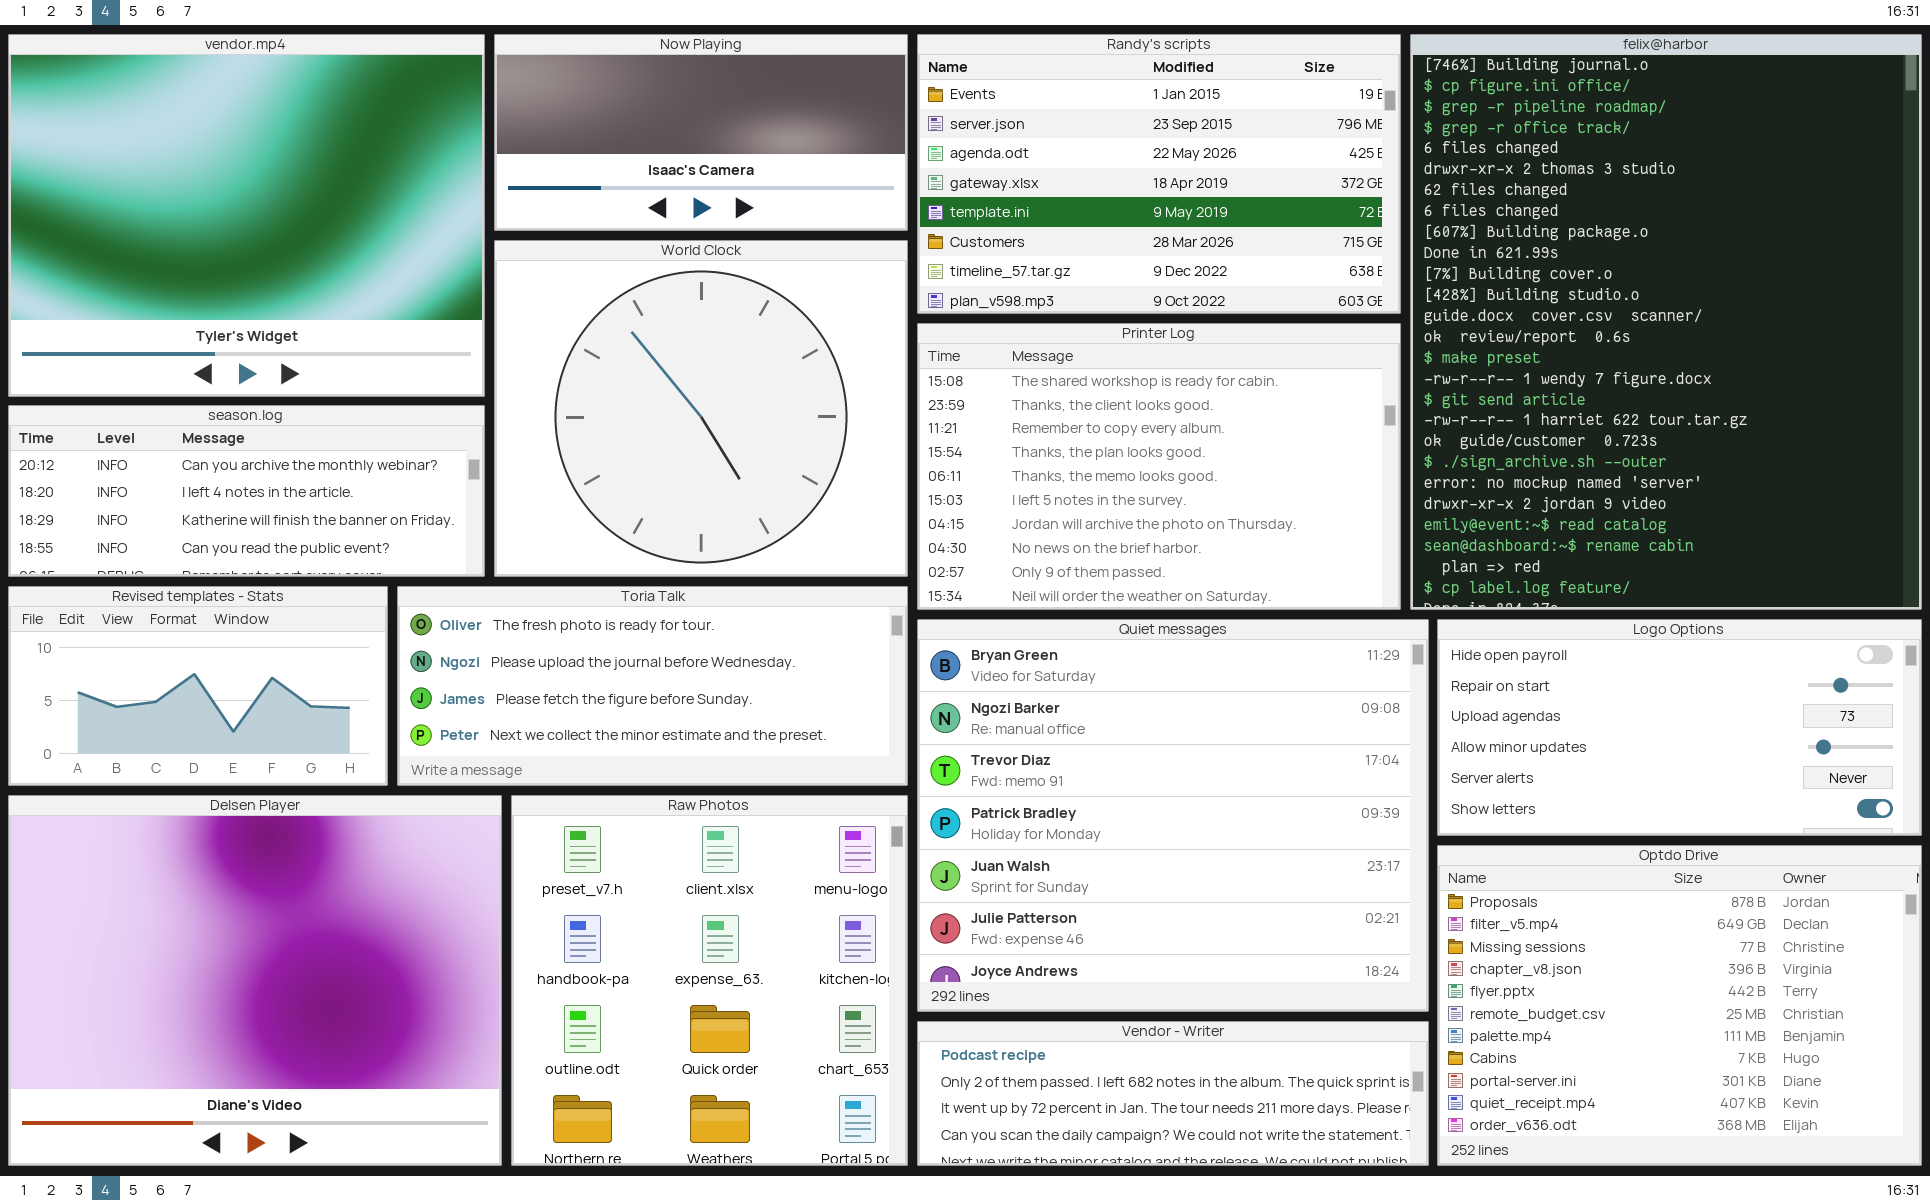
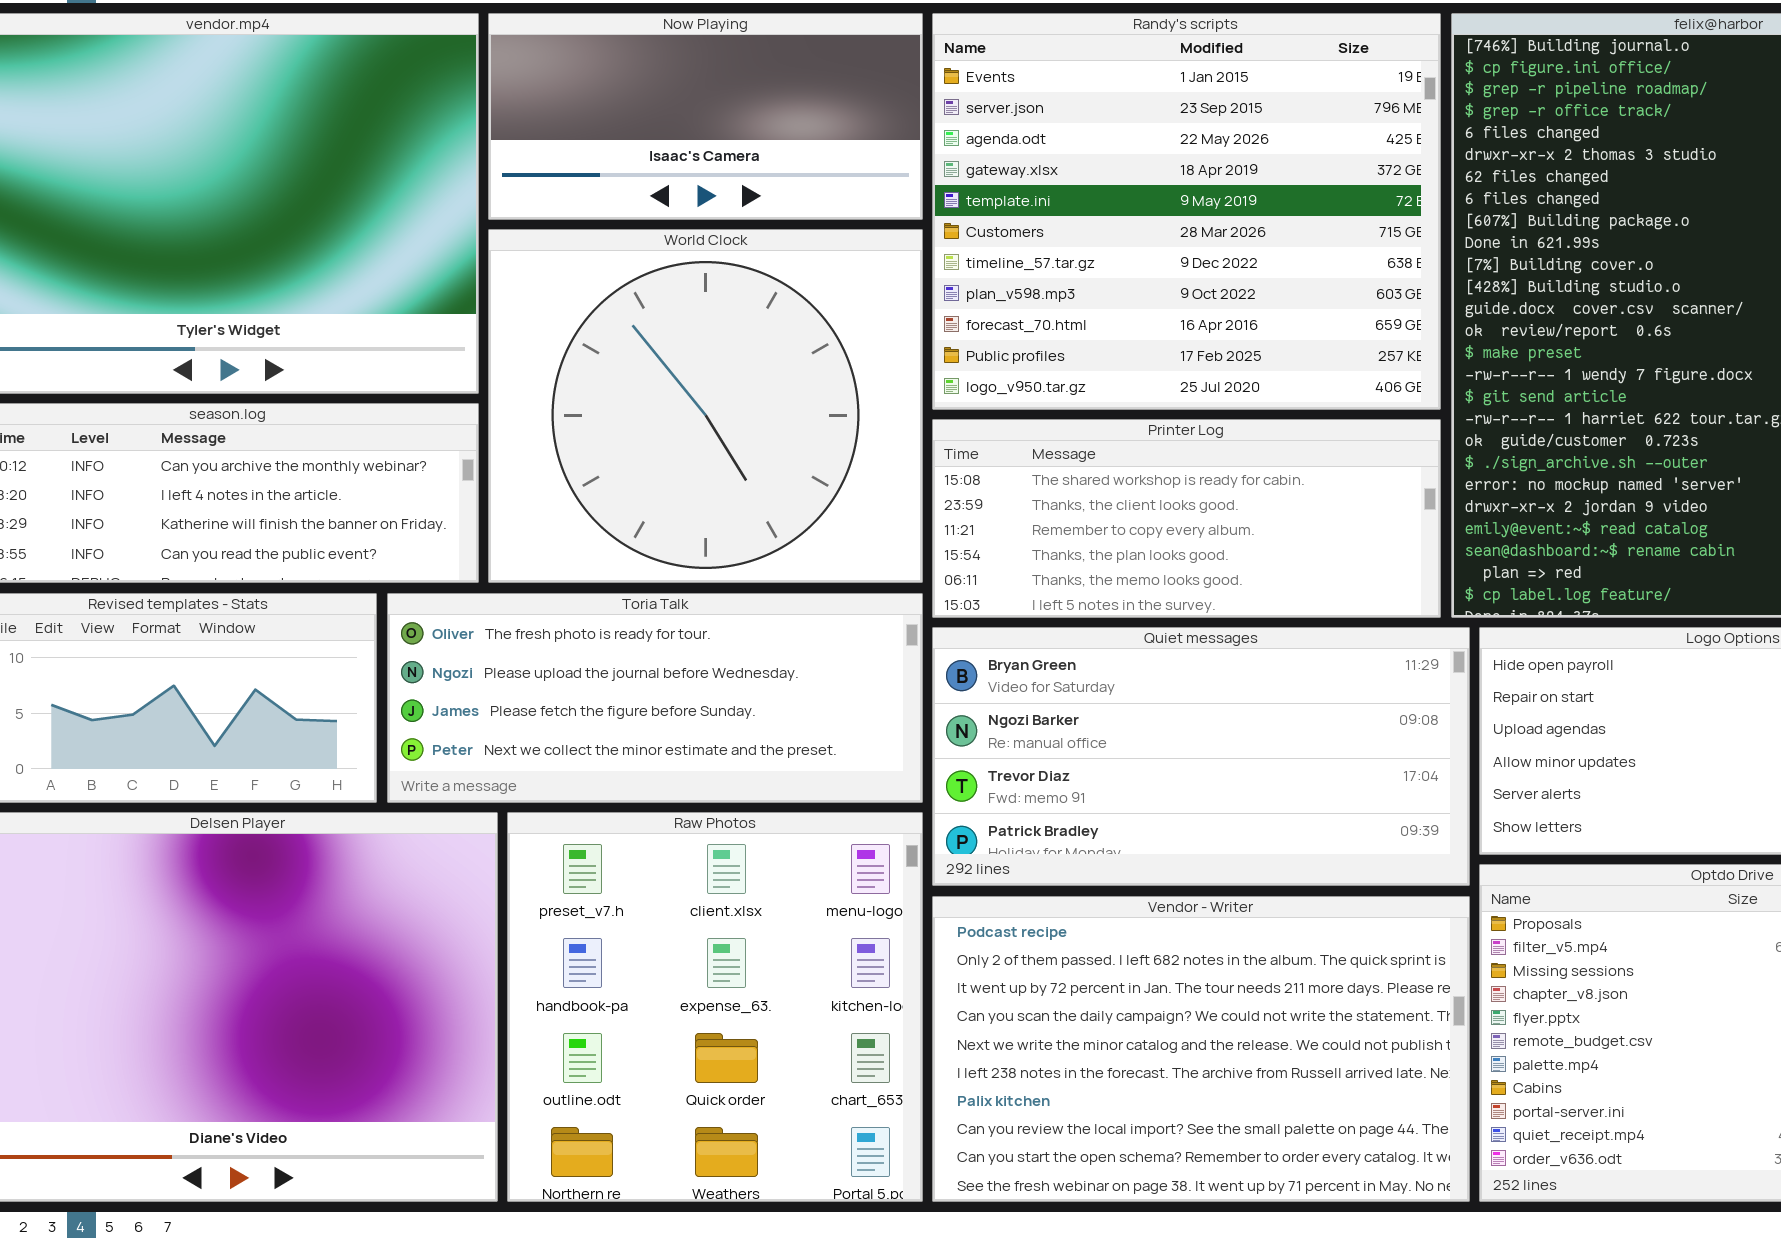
Randy's scripts: [917,34,1401,314] -> [932,13,1441,410], resized
Printer Log: [917,323,1401,610] -> [932,419,1441,618], resized
Quiet messages: [917,619,1429,1012] -> [932,627,1470,886], resized
Vendor - Writer: [917,1021,1429,1166] -> [932,896,1470,1202], resized

